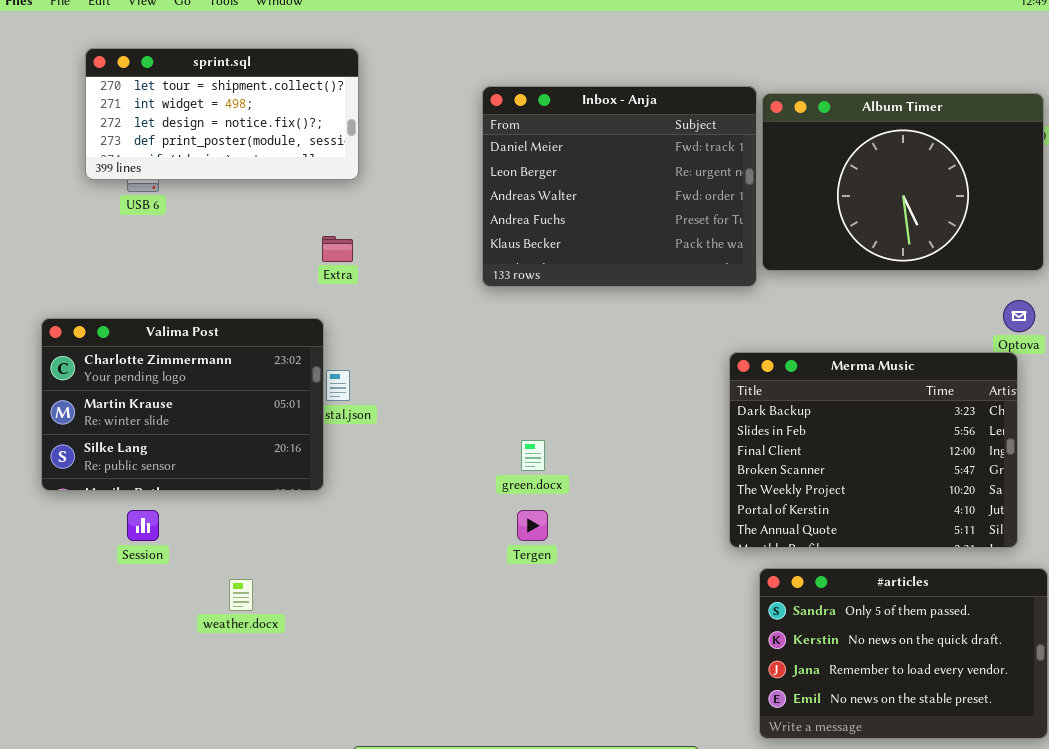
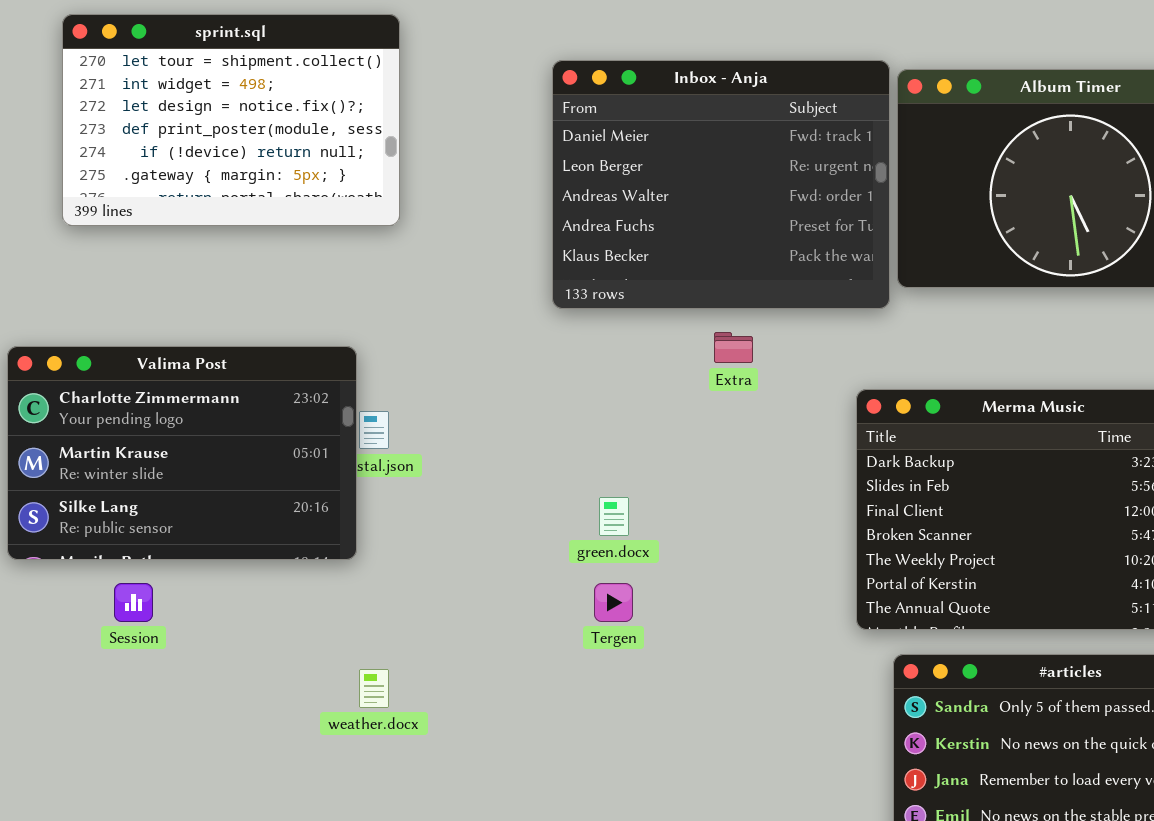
sprint.sql: [85,48,359,180] -> [62,14,400,226], resized
Extra: [322,236,353,262] -> [714,332,753,363], moved
weather.docx: [229,579,253,611] -> [359,669,389,708], moved

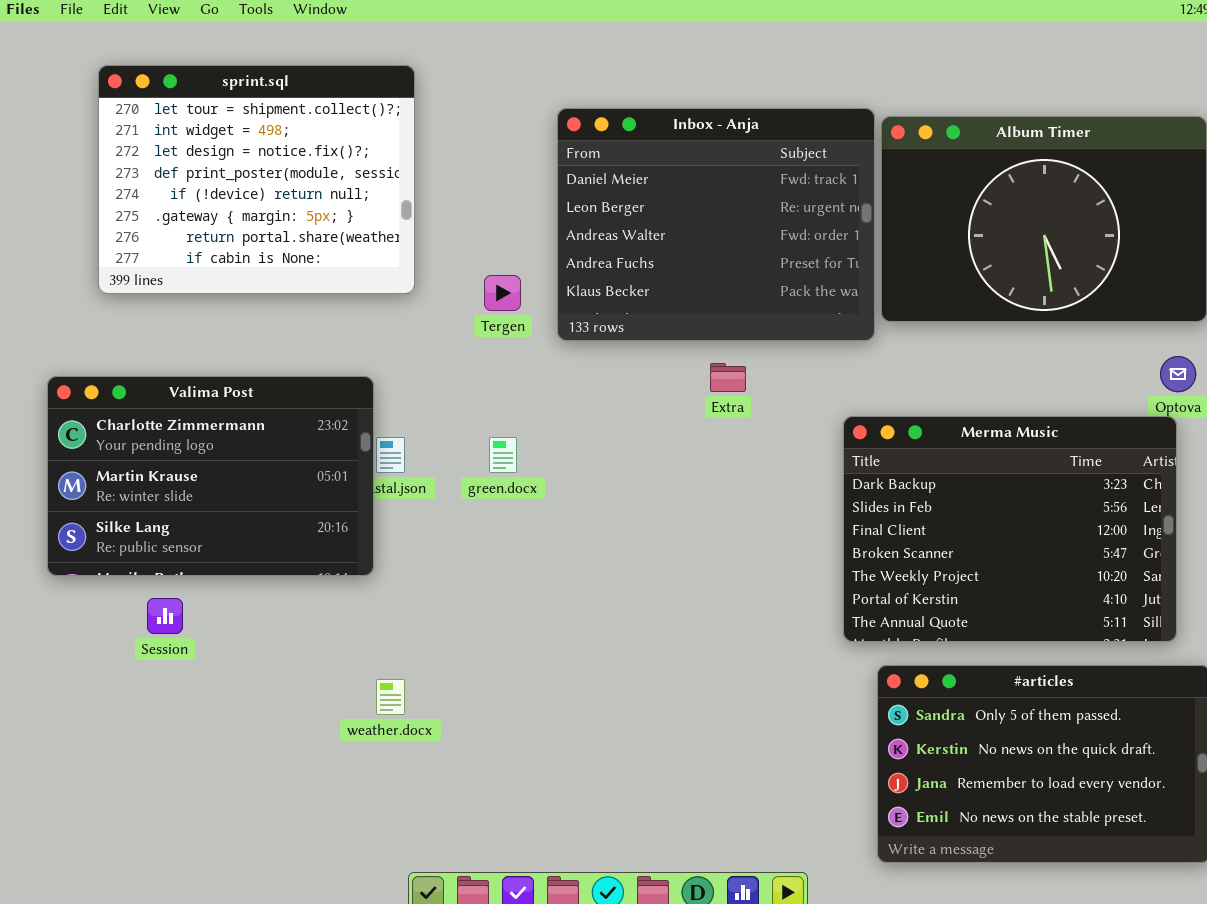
sprint.sql: [62,14,400,226] -> [98,65,415,294], resized
green.docx: [599,497,629,536] -> [489,437,517,473], moved
Tergen: [594,583,633,622] -> [484,275,521,311], moved

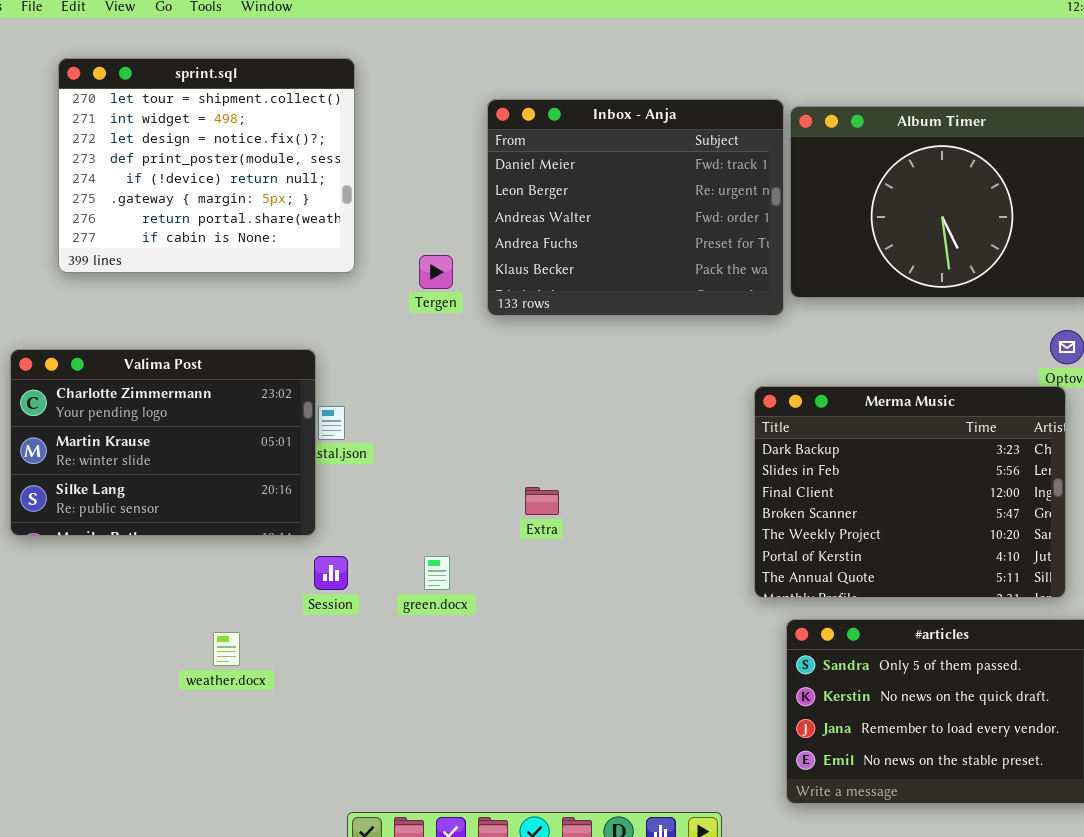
Extra: [710,363,746,392] -> [525,487,559,515], moved
green.docx: [489,437,517,473] -> [424,556,450,590], moved
Session: [147,598,183,634] -> [314,556,348,590], moved
weather.docx: [376,679,405,715] -> [213,632,240,666], moved

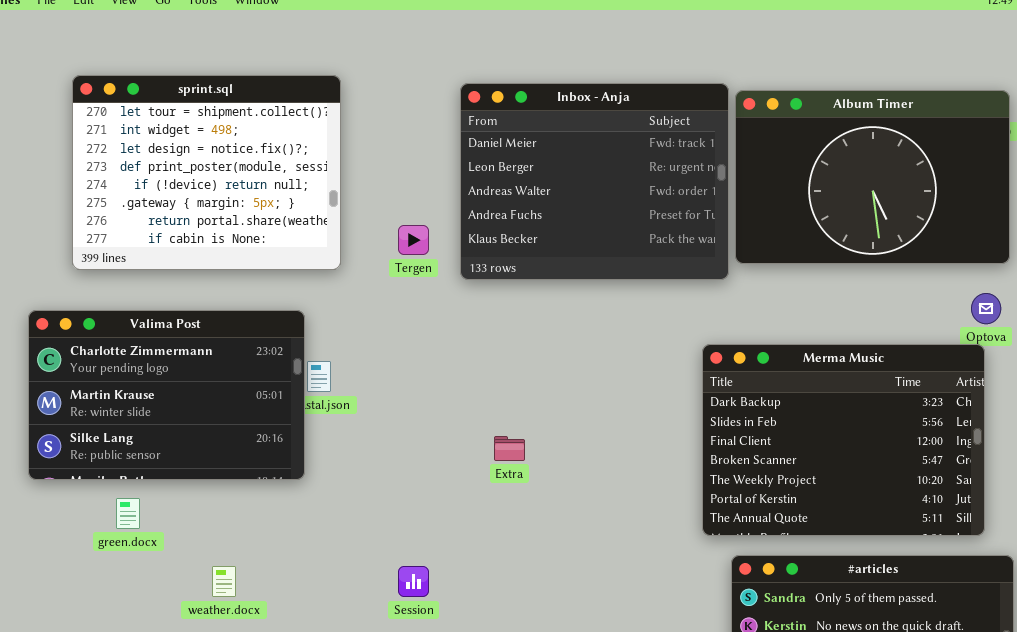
sprint.sql: [58,58,355,273] -> [72,75,341,270], moved
Session: [314,556,348,590] -> [398,566,429,597], moved
green.docx: [424,556,450,590] -> [116,498,140,529], moved

